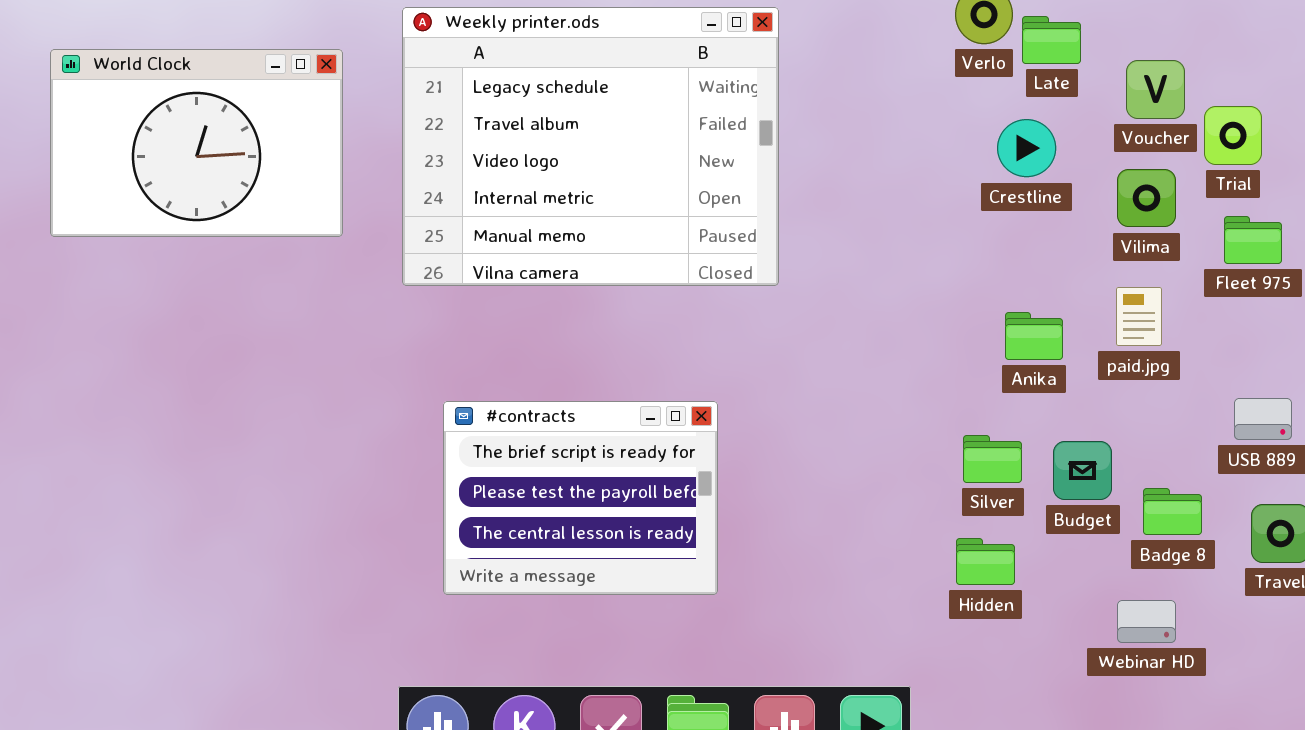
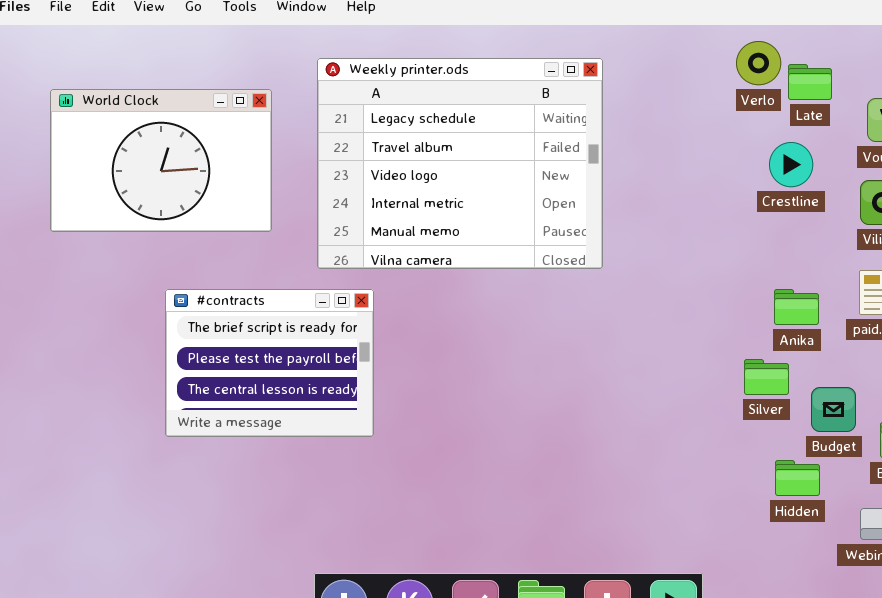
#contracts: [443,401,718,595] -> [165,289,374,437], moved
Silver: [963,435,1022,483] -> [744,359,789,395], moved
Hidden: [956,538,1015,585] -> [775,460,820,496], moved

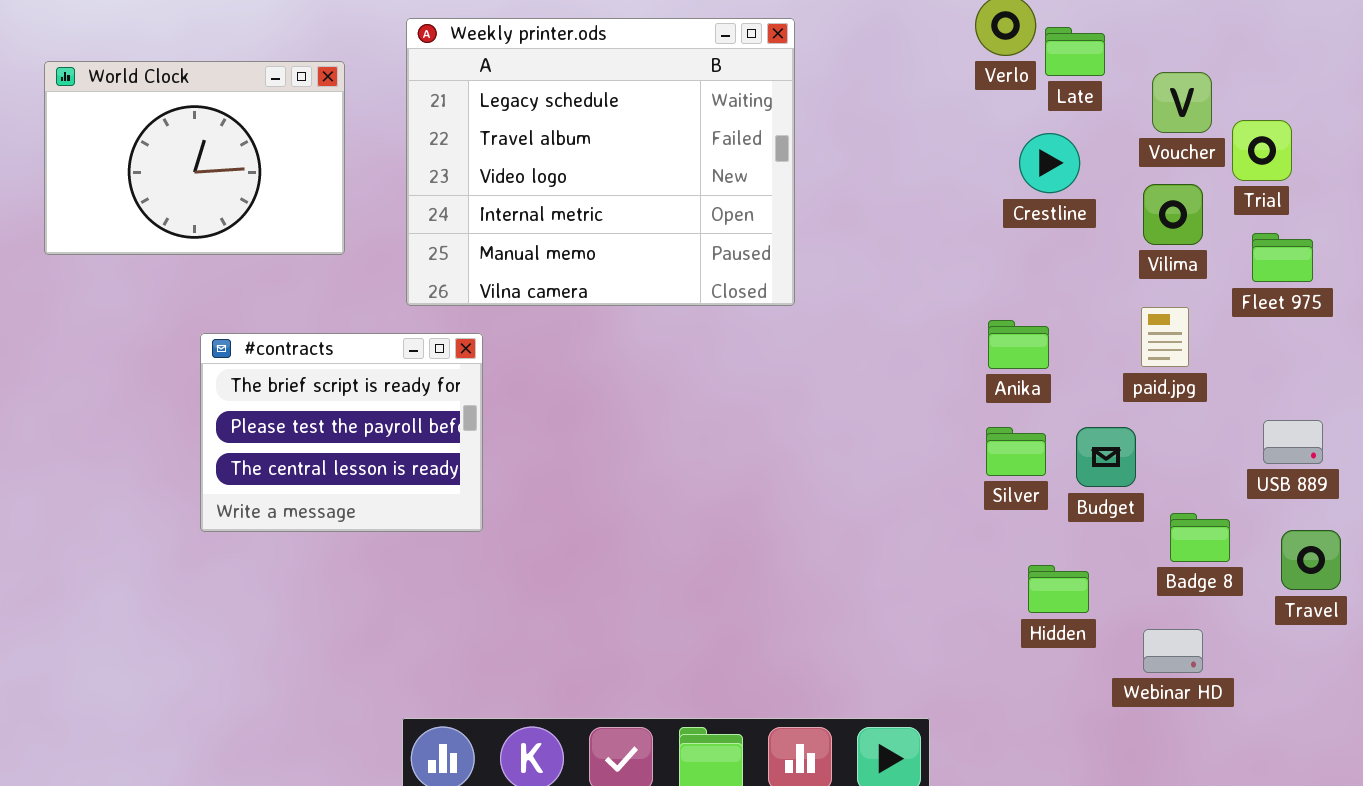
Anika: [774,289,819,325] -> [988,320,1049,369], moved
Budget: [811,387,856,432] -> [1076,427,1136,487], moved

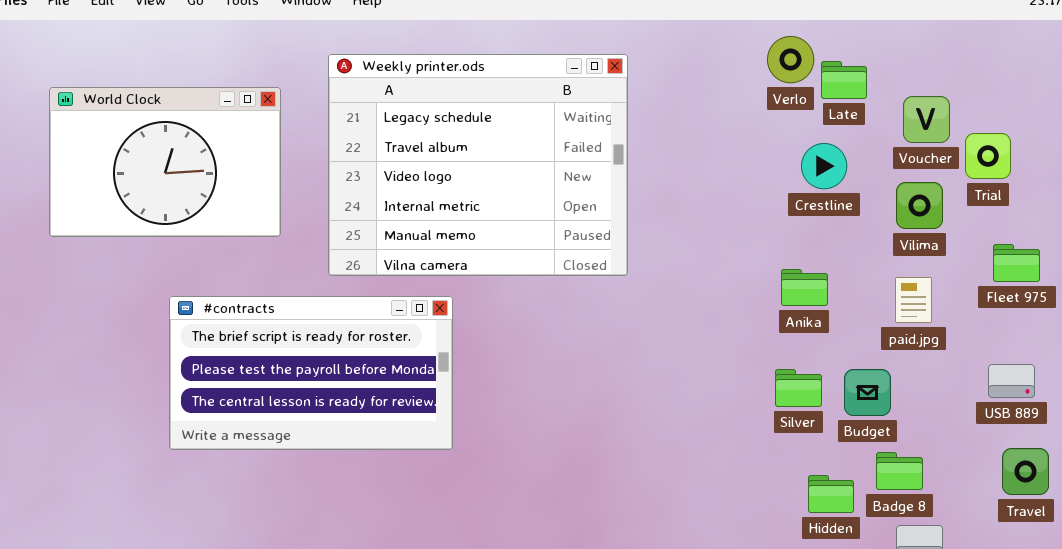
Fleet 975: [1252,233,1313,282] -> [993,244,1040,282], moved
Anika: [988,320,1049,369] -> [781,269,828,306], moved
#contracts: [200,333,483,532] -> [169,296,453,450], resized
Badge 8: [1170,513,1230,562] -> [876,452,923,490], moved

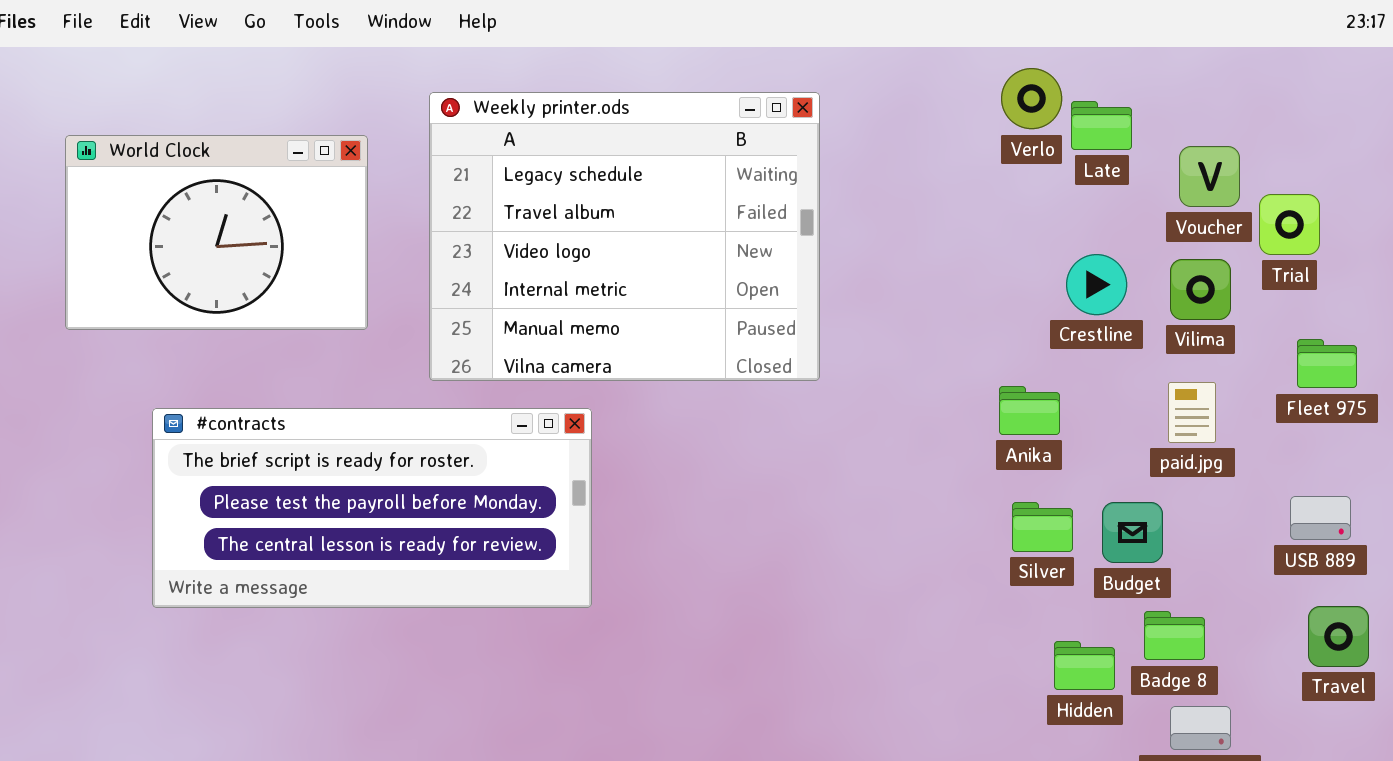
Crestline: [801,143,847,189] -> [1066,254,1127,315], moved
Anika: [781,269,828,306] -> [999,386,1060,435], moved
#contracts: [169,296,453,450] -> [152,408,592,608], resized

